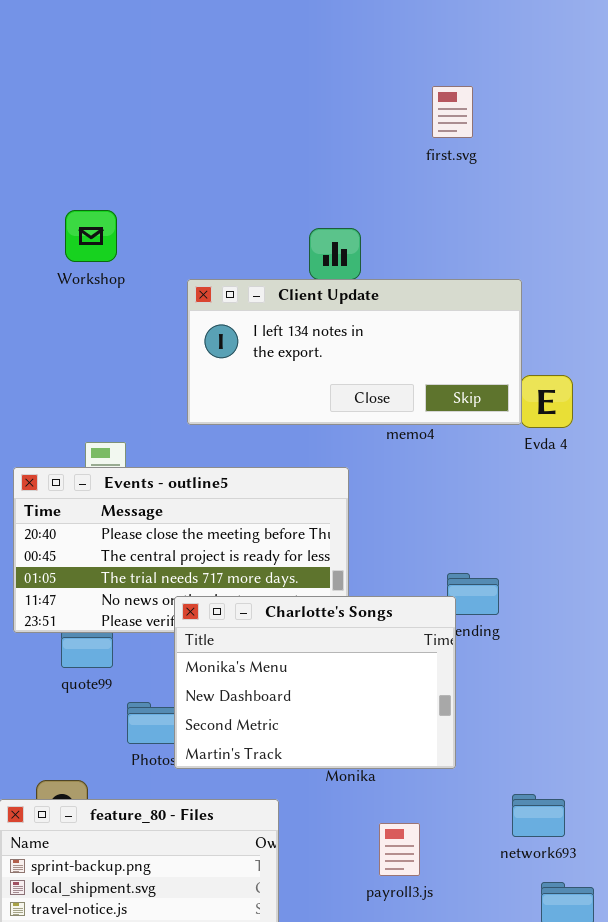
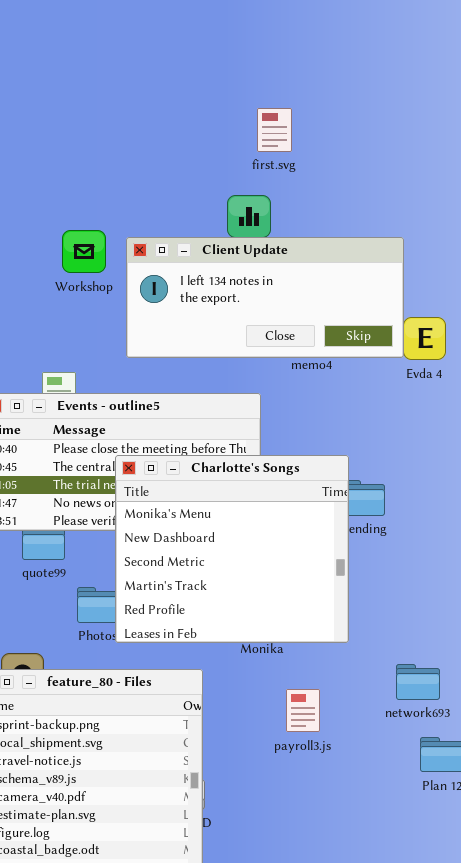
first.svg: [432,86,473,138] -> [257,108,292,152], moved
Workshop: [65,210,117,262] -> [62,230,106,273], moved
Charlotte's Songs: [174,596,456,769] -> [115,455,349,643], resized

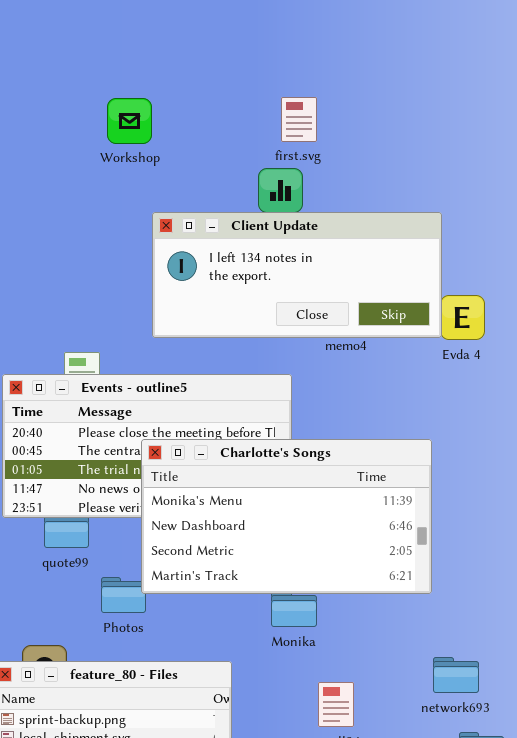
first.svg: [257,108,292,152] -> [281,97,317,142], moved
Workshop: [62,230,106,273] -> [107,98,152,144], moved
Charlotte's Songs: [115,455,349,643] -> [141,439,432,594], resized

